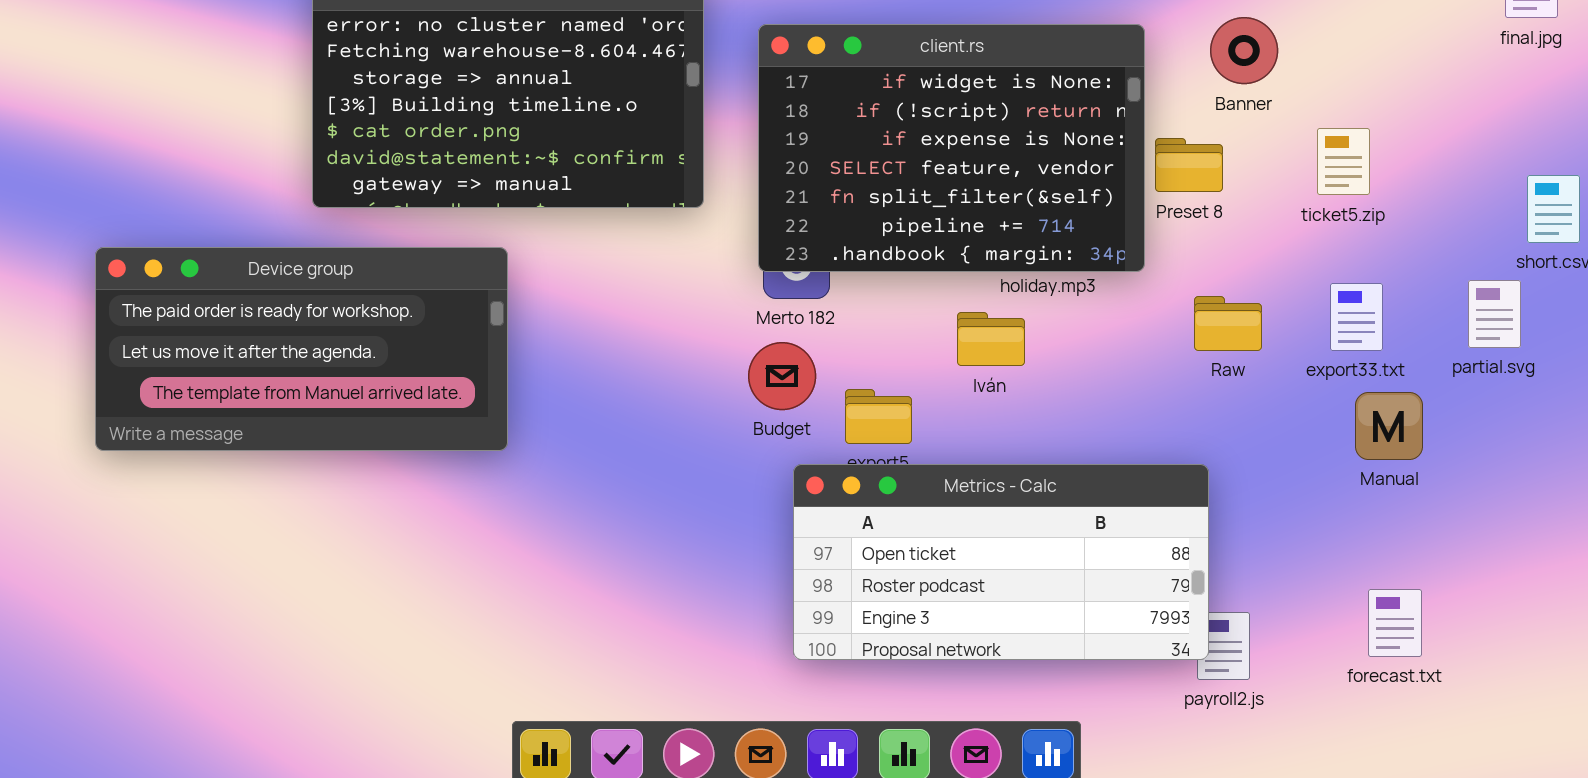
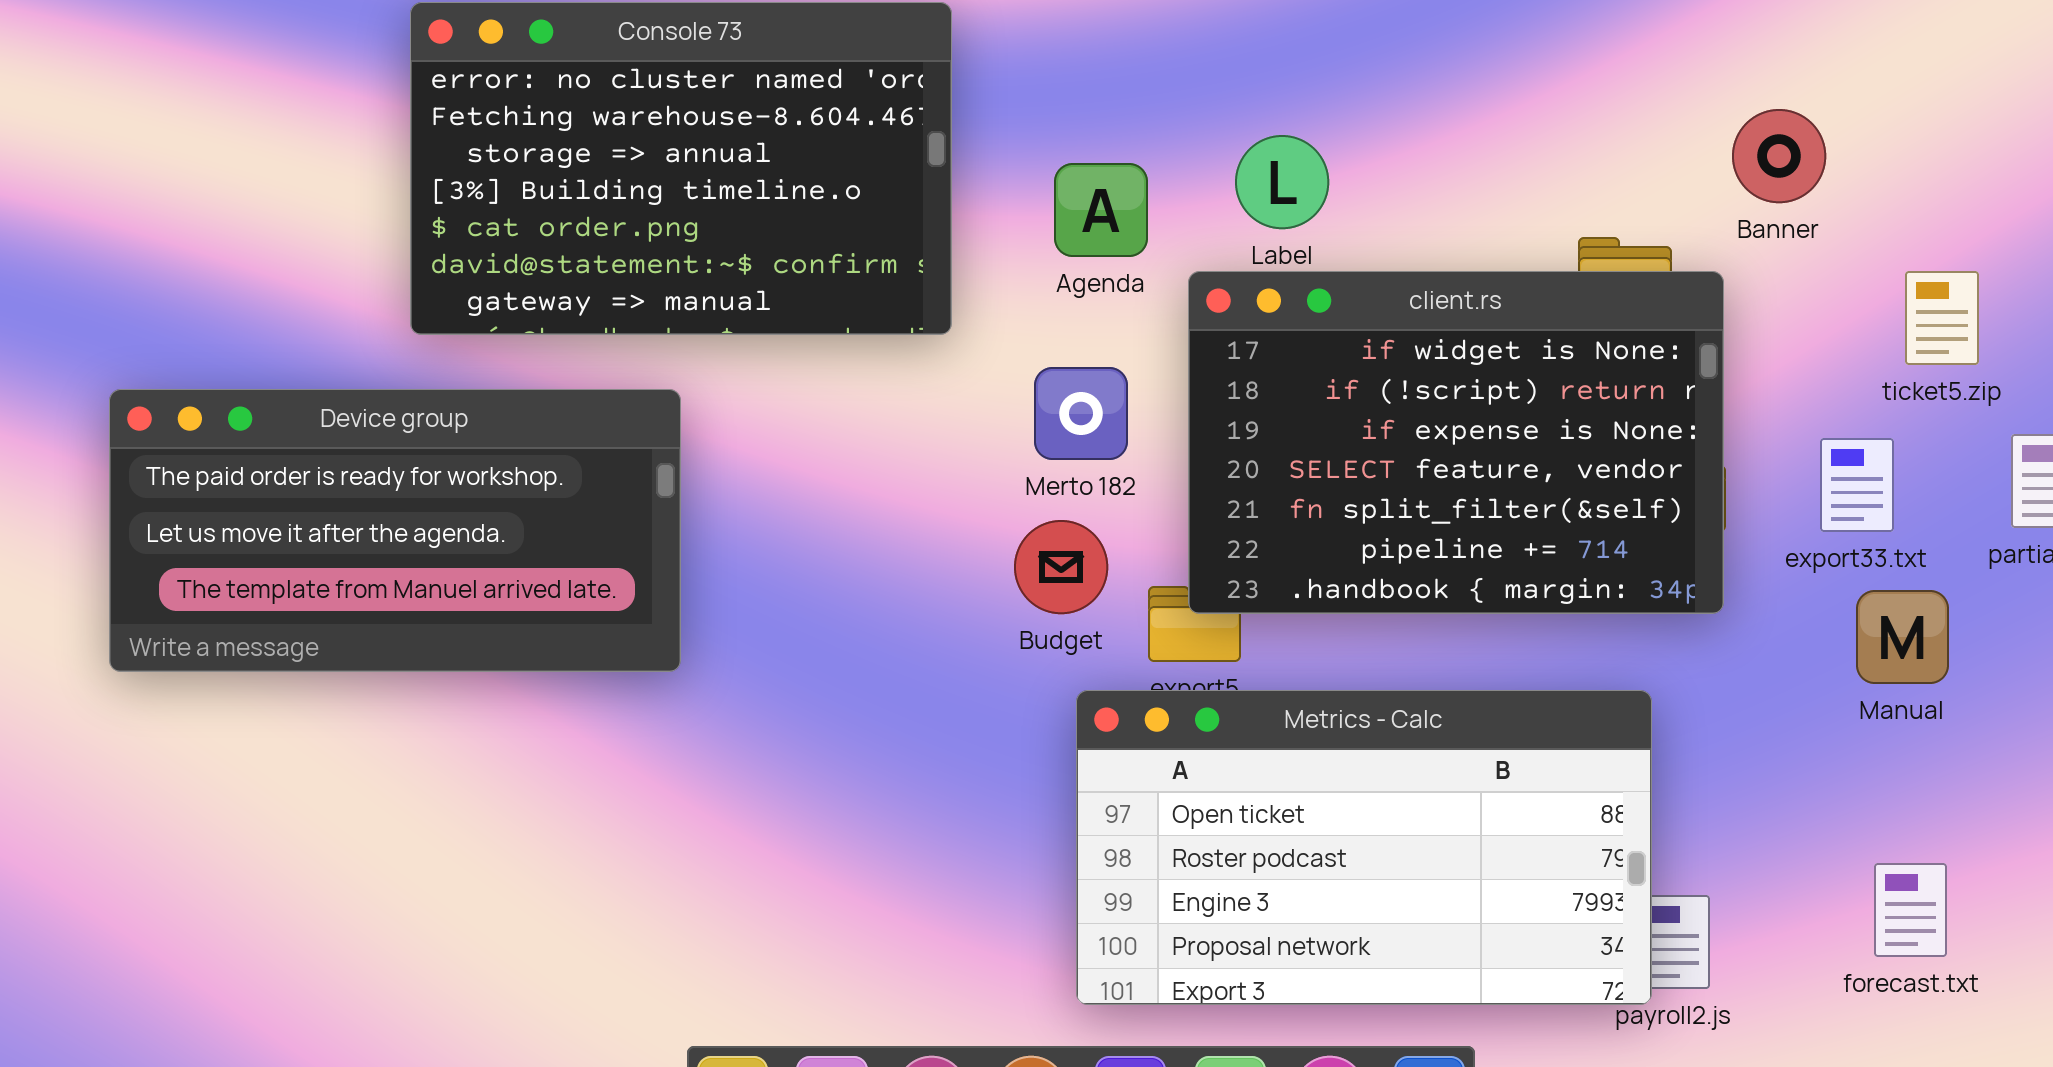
Banner: [1210,17,1278,84] -> [1732,109,1826,203], moved
client.rs: [758,24,1145,272] -> [1188,271,1724,614], moved
ticket5.zip: [1317,128,1370,195] -> [1905,271,1979,365], moved
Metrics - Calc: [793,464,1209,660] -> [1076,690,1652,1005], resized

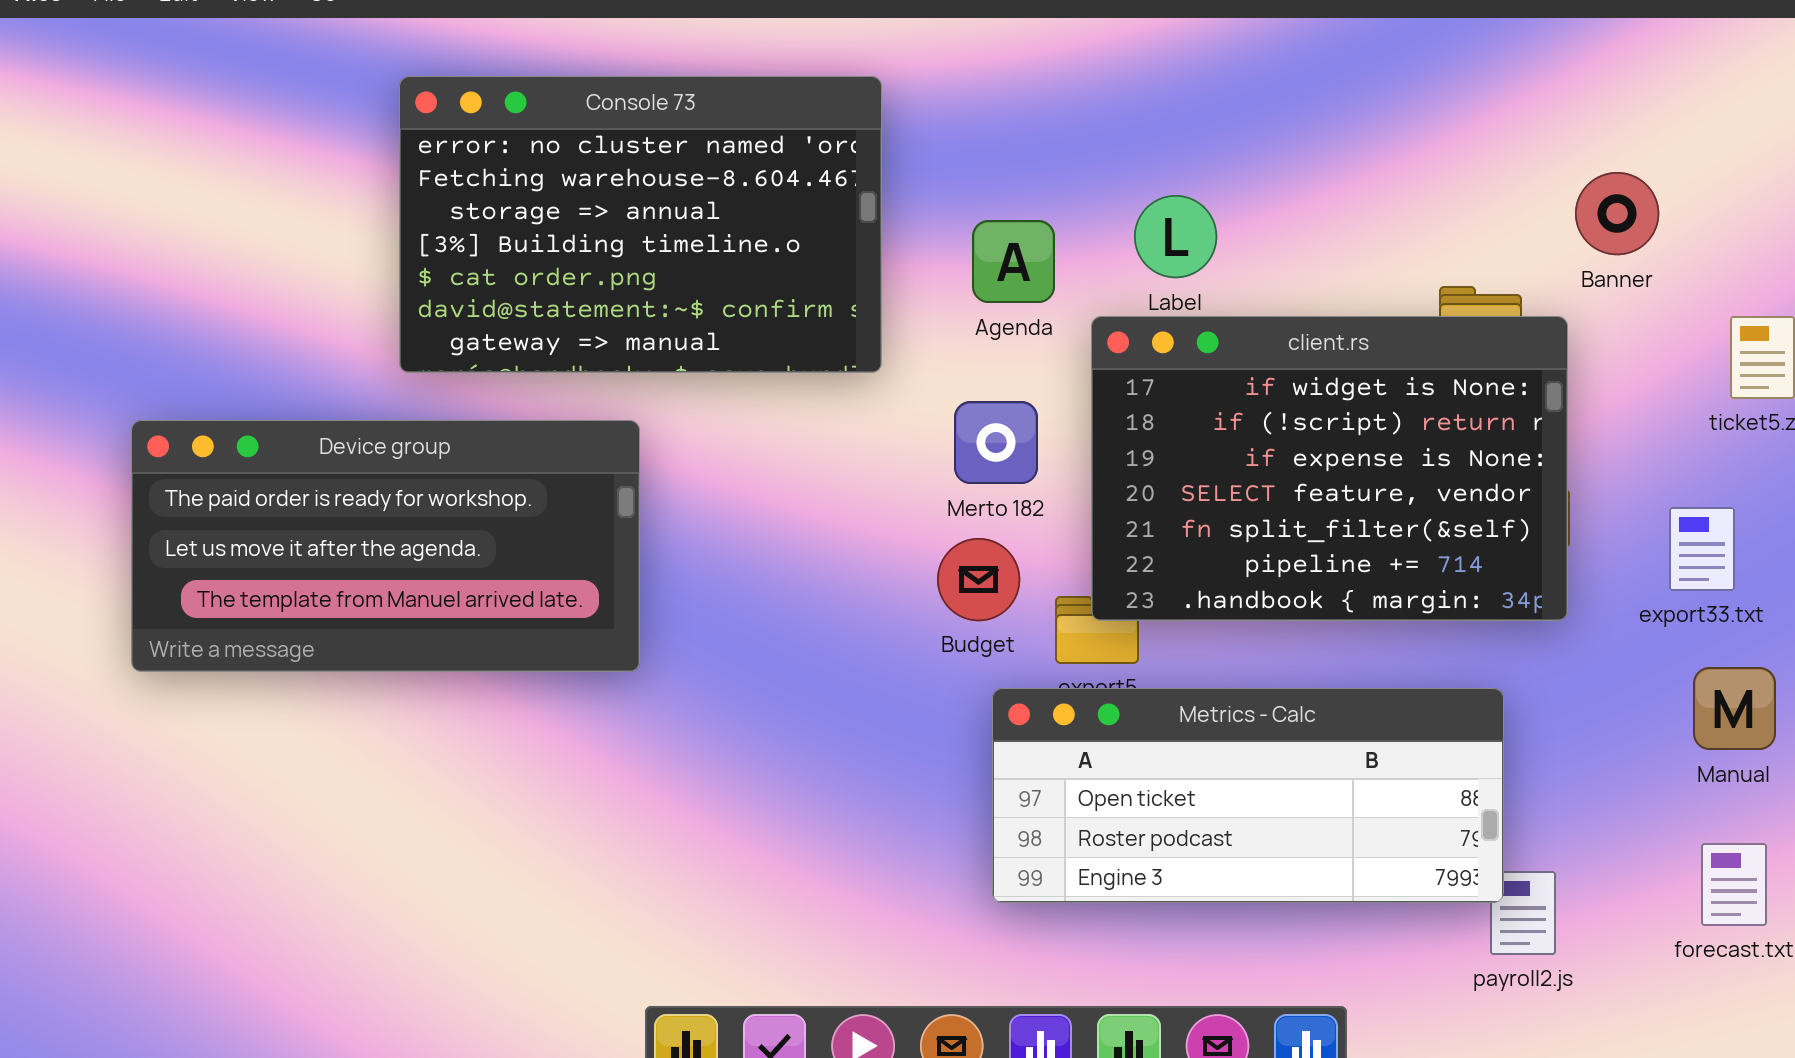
export33.txt: [1820,438,1894,532] -> [1669,507,1735,591], moved
Manual: [1856,590,1949,684] -> [1693,667,1776,750], moved
Metrics - Calc: [1076,690,1652,1005] -> [992,688,1504,903], resized

